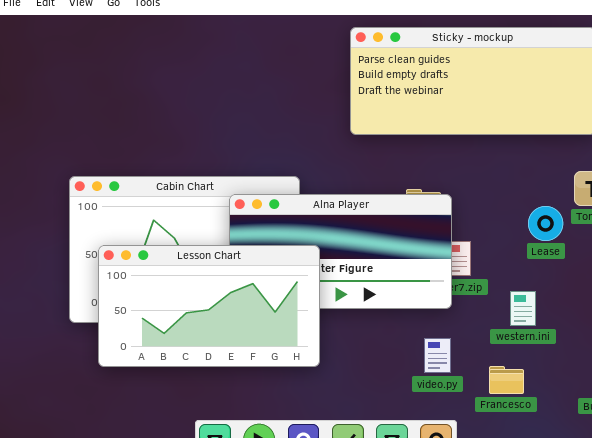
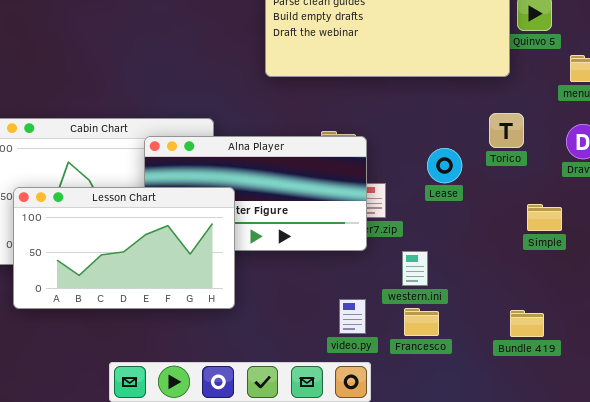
Lease: [528,206,563,241] -> [427,148,462,183], moved
western.ini: [510,291,536,326] -> [402,251,428,286], moved
video.py: [424,338,451,373] -> [339,299,366,334], moved

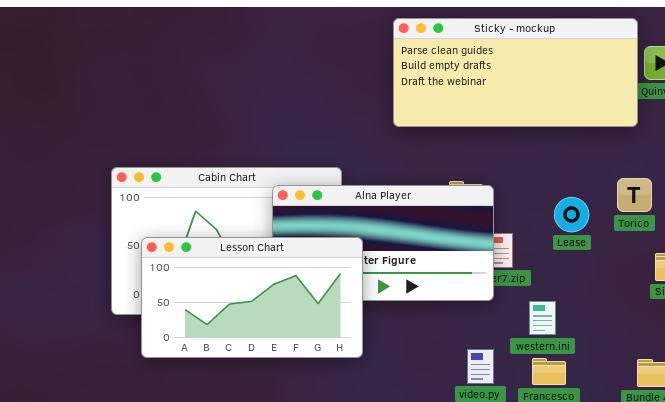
Torico: [489,113,524,148] -> [617,178,652,212], moved

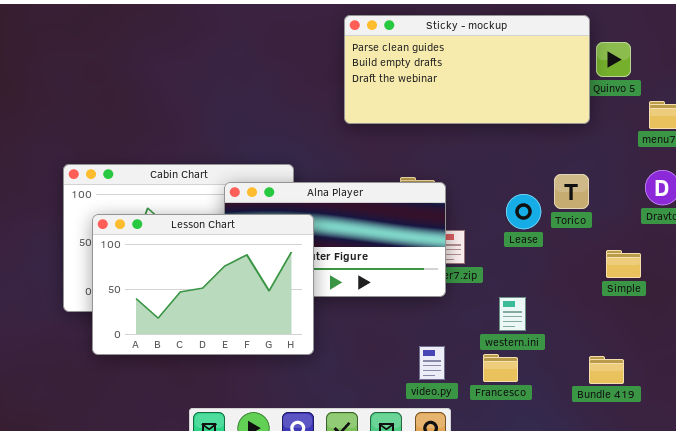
Torico: [617,178,652,212] -> [554,174,589,209], moved
Lesson Chart: [141,237,363,358] -> [92,214,314,355], resized
western.ini: [529,301,556,335] -> [499,297,526,331], moved

